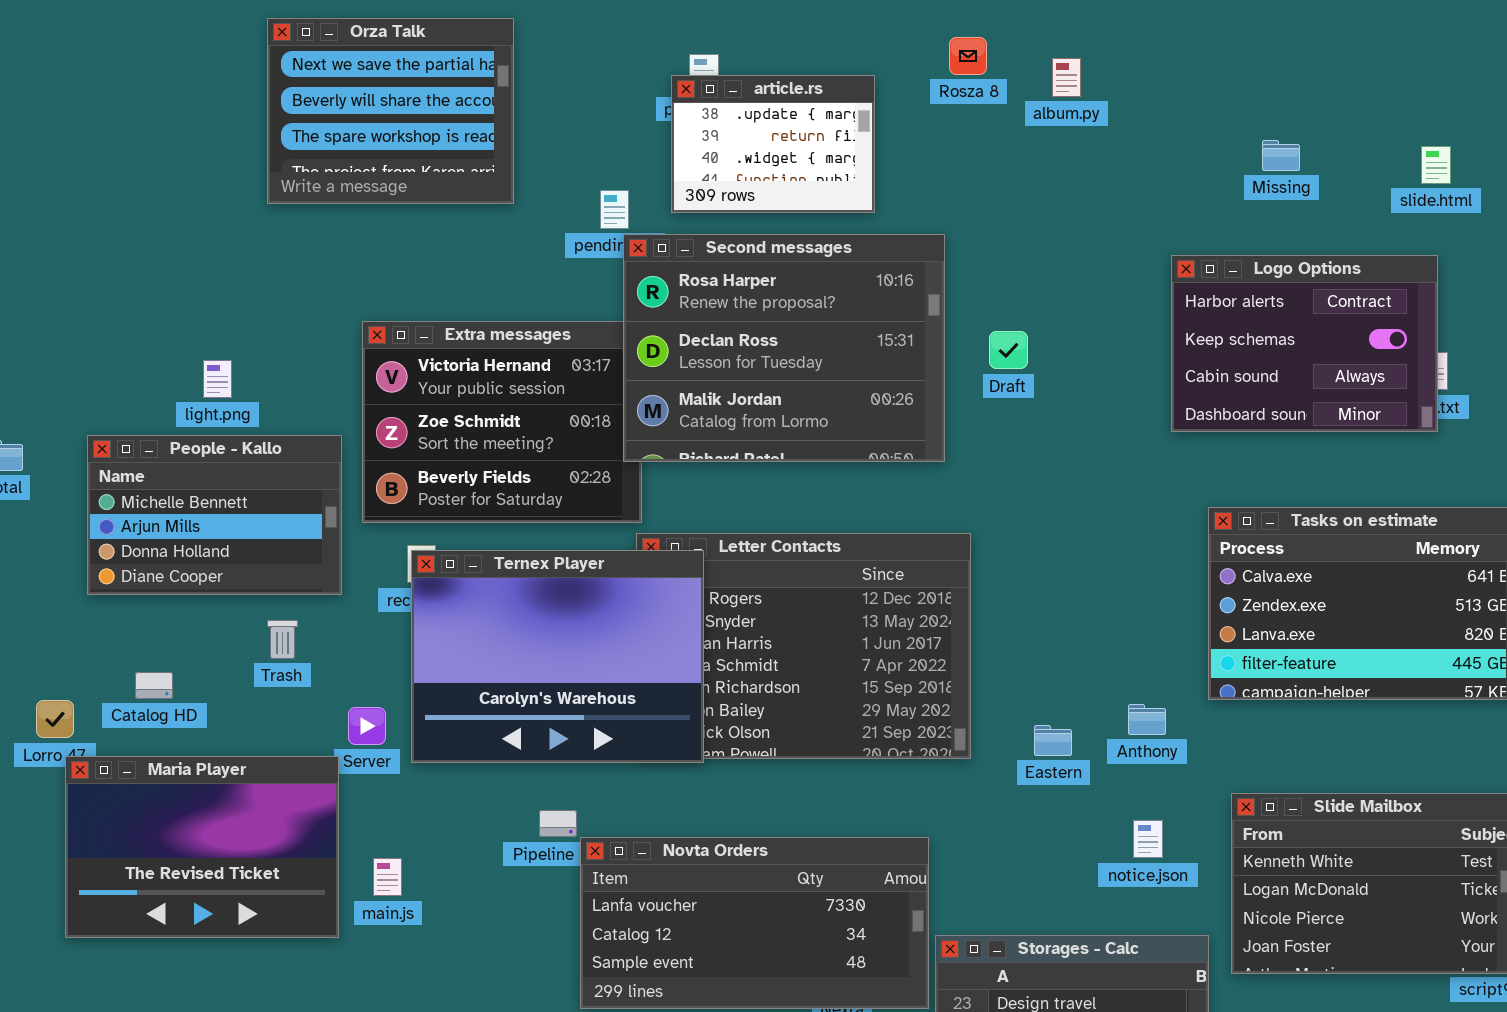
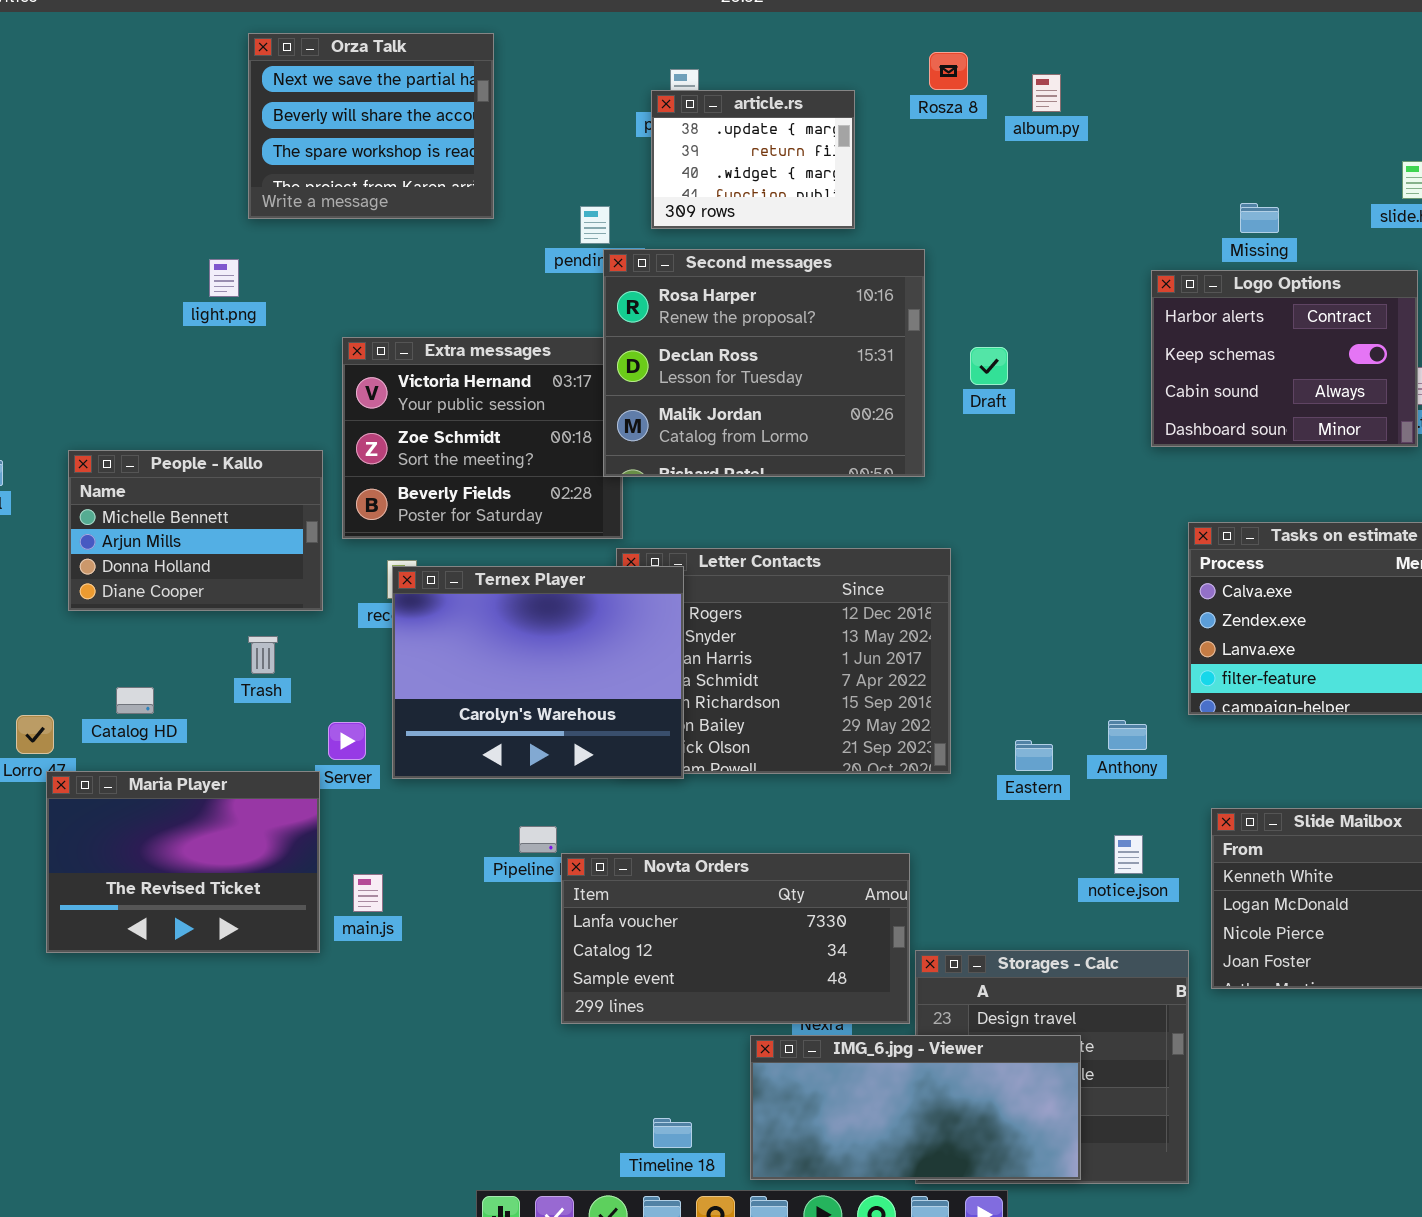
Missing: [1262,140,1300,171] -> [1240,203,1279,233], moved
light.png: [203,360,232,398] -> [209,259,239,297], moved

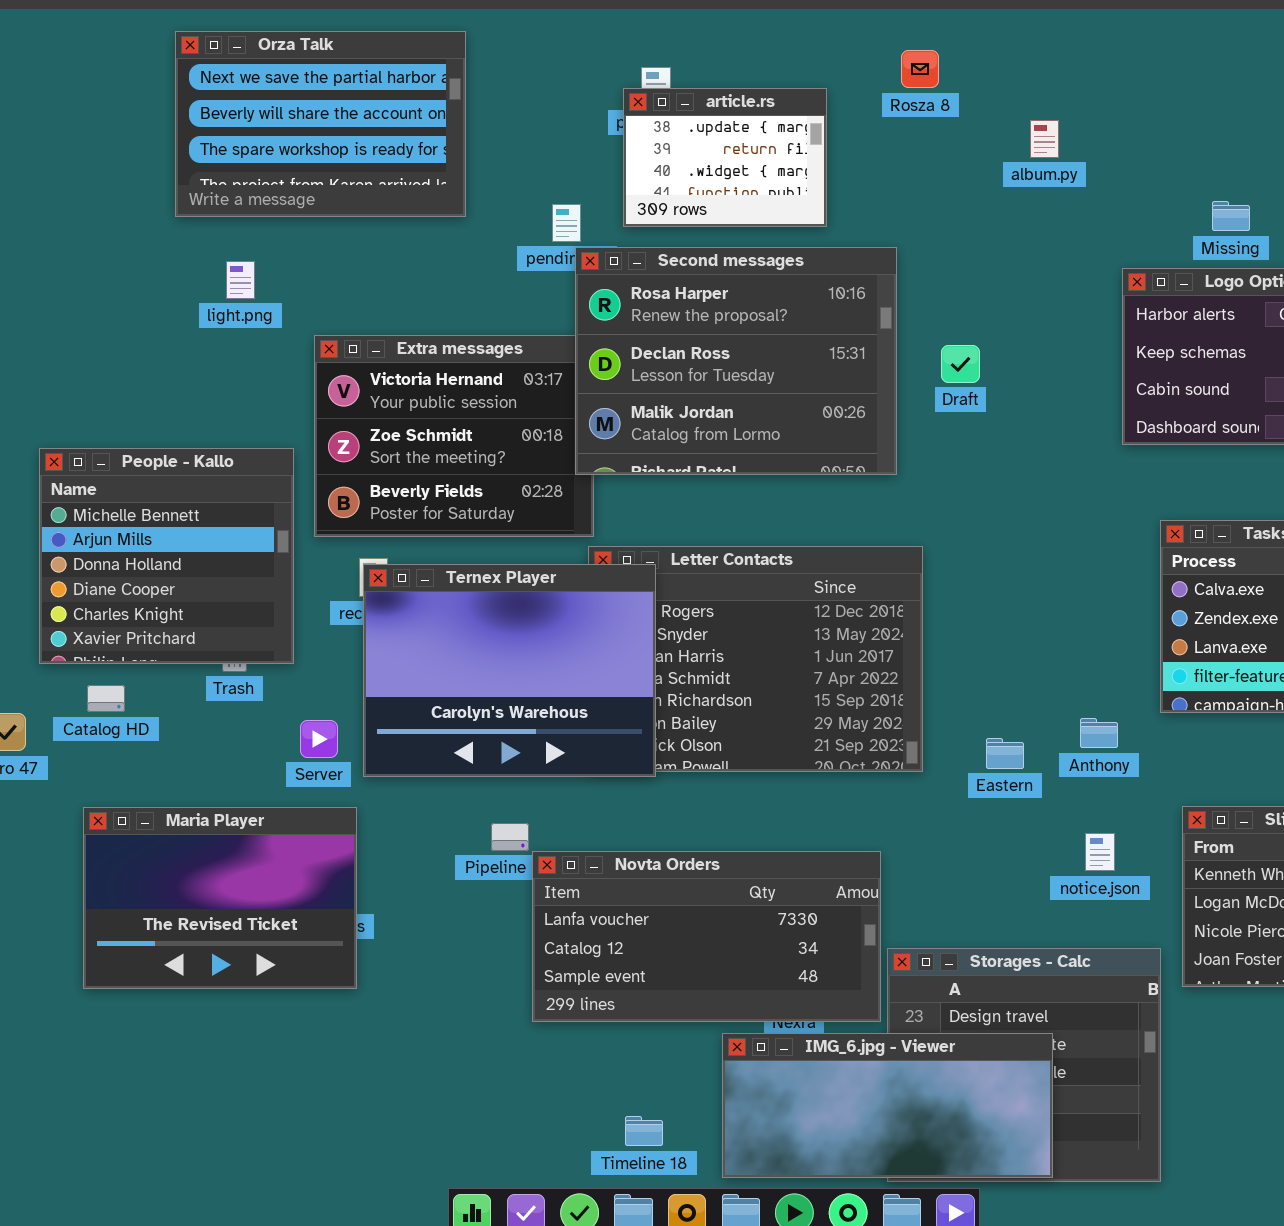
Orza Talk: [248,33,494,219] -> [175,31,466,217], resized
album.py: [1032,74,1061,112] -> [1030,120,1059,158], moved
light.png: [209,259,239,297] -> [226,261,255,299], moved
People - Kallo: [68,450,323,611] -> [39,448,294,664], resized
Maria Player: [46,771,320,953] -> [83,807,357,989], moved

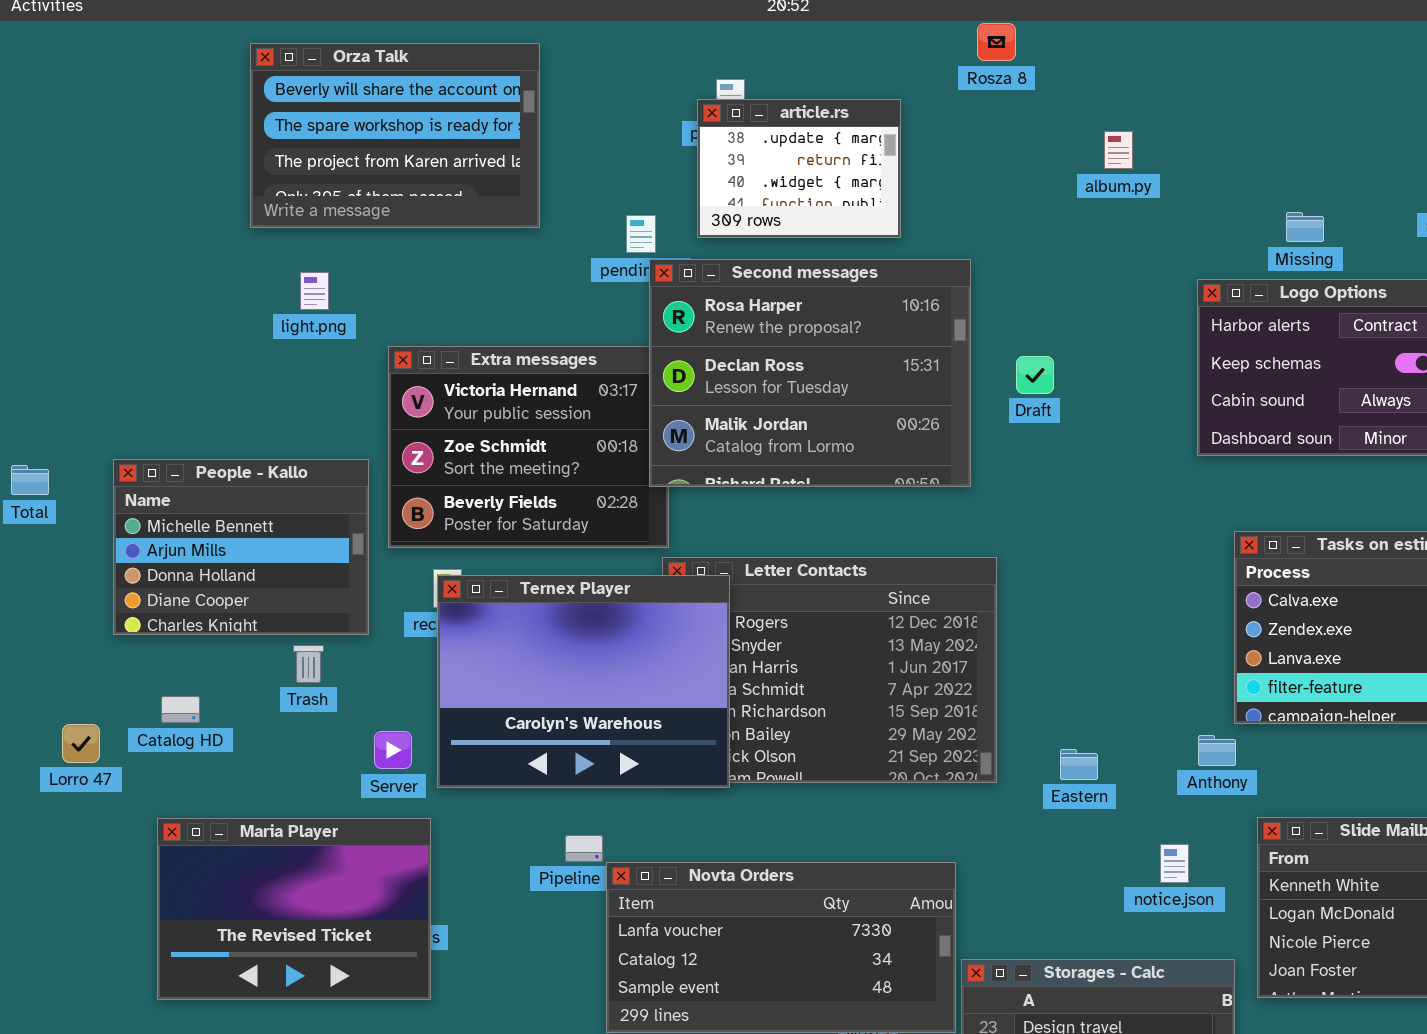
Orza Talk: [175,31,466,217] -> [250,43,540,228], scrolled down 1 row
Rosza 8: [901,50,939,88] -> [977,23,1016,61], moved
People - Kallo: [39,448,294,664] -> [113,459,369,635], resized
Anthony: [1080,718,1118,748] -> [1198,735,1236,766], moved

